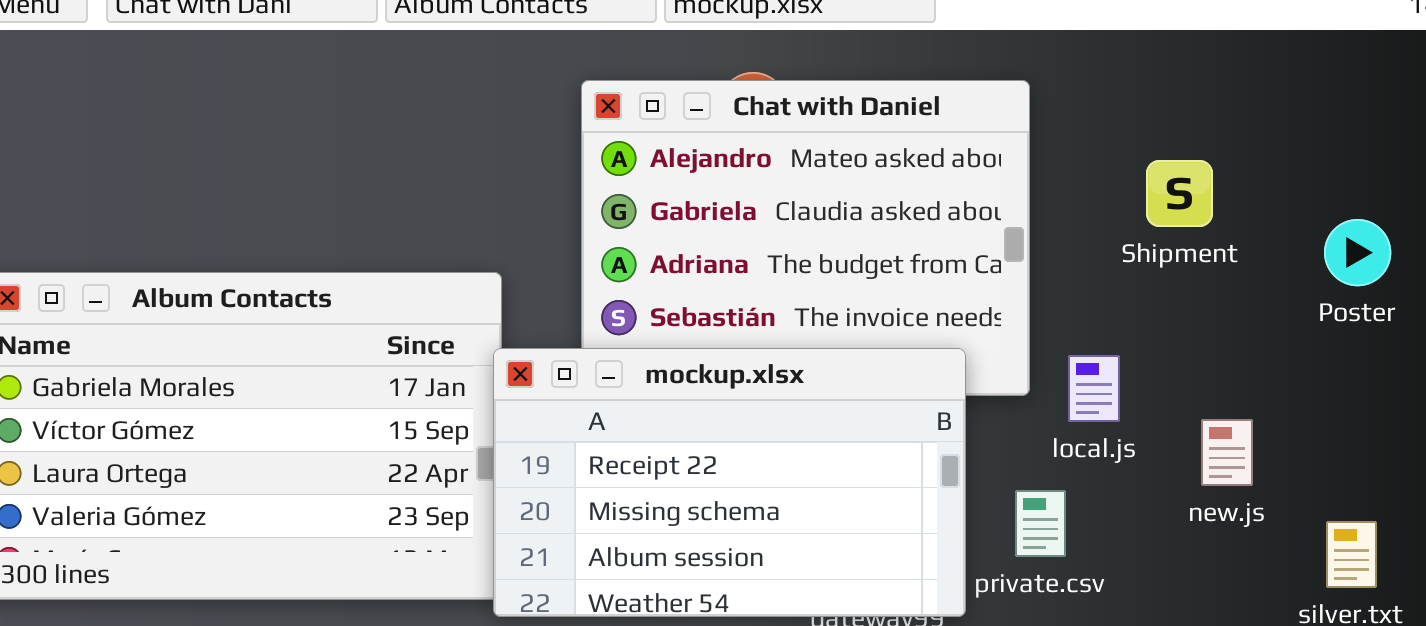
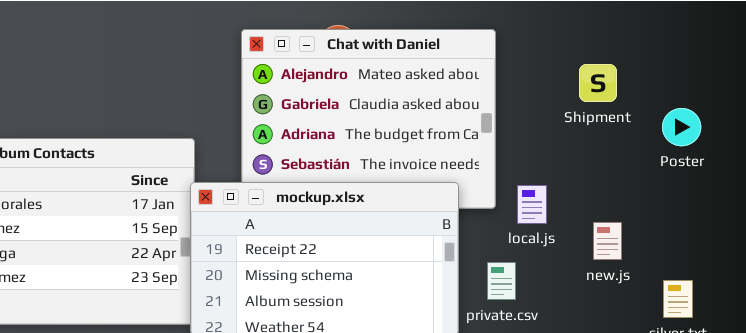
Shipment: [1146,160,1213,227] -> [579,64,617,102], moved

